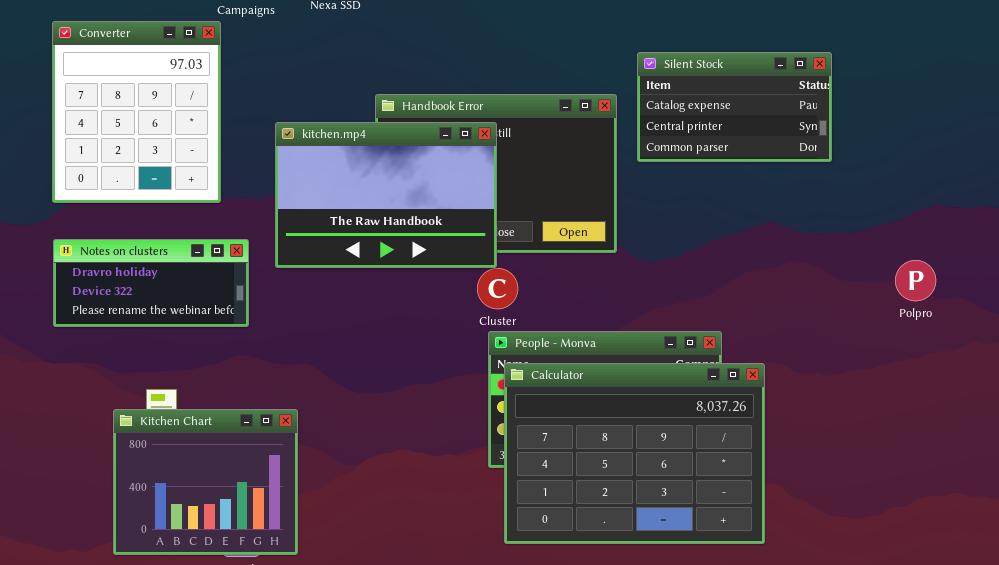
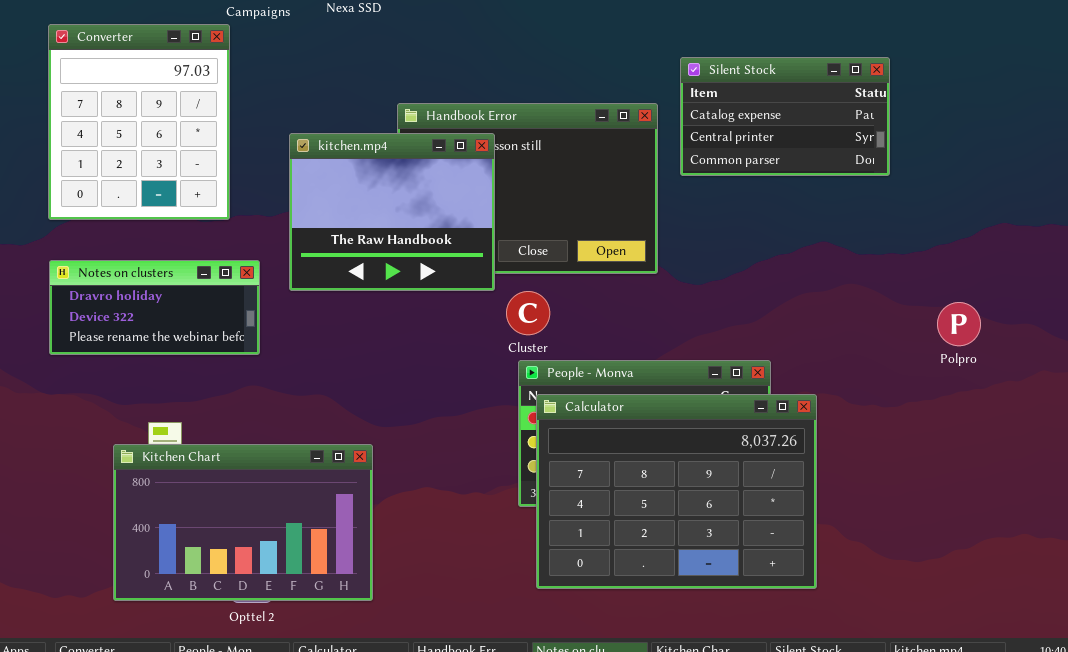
kitchen.mp4: [275,122,497,268] -> [289,133,495,291], resized
Polpro: [895,260,936,301] -> [937,302,981,346], moved
Kitchen Chart: [113,409,298,555] -> [113,444,373,601], resized

